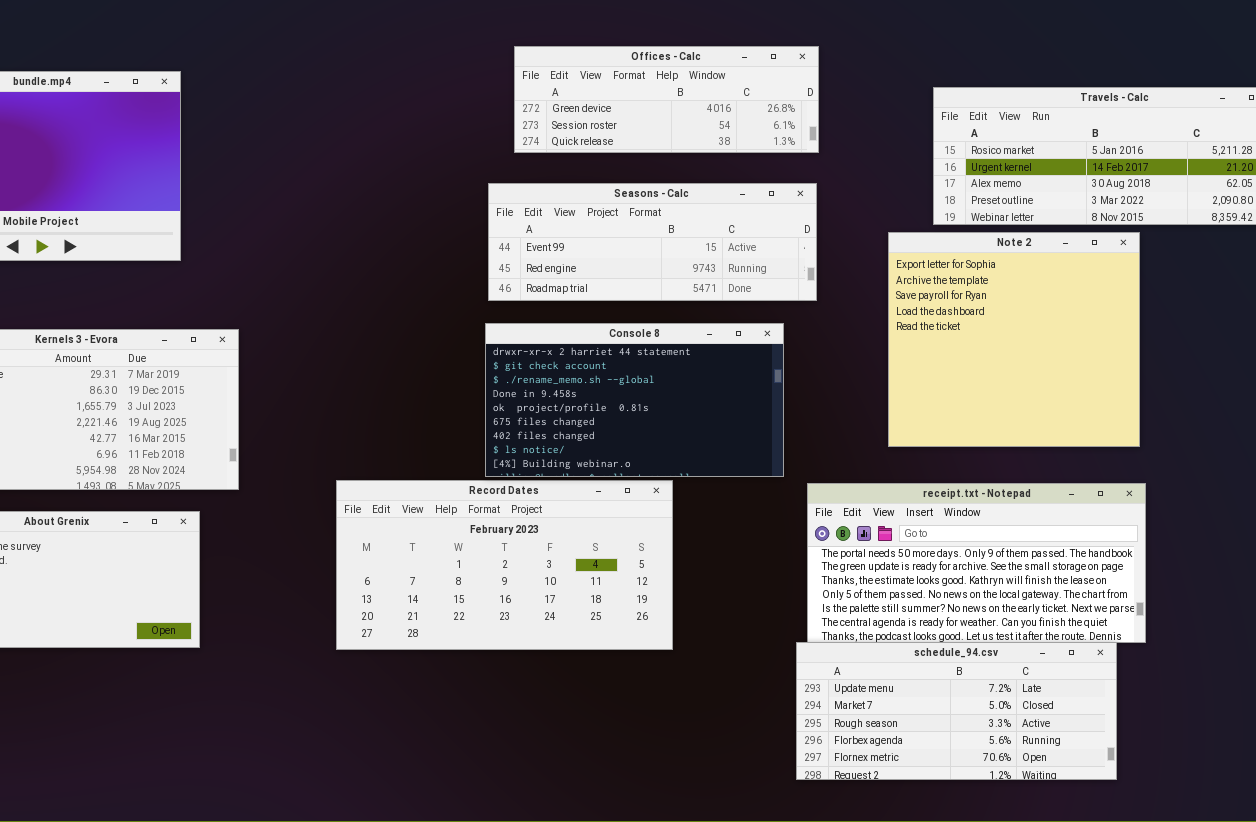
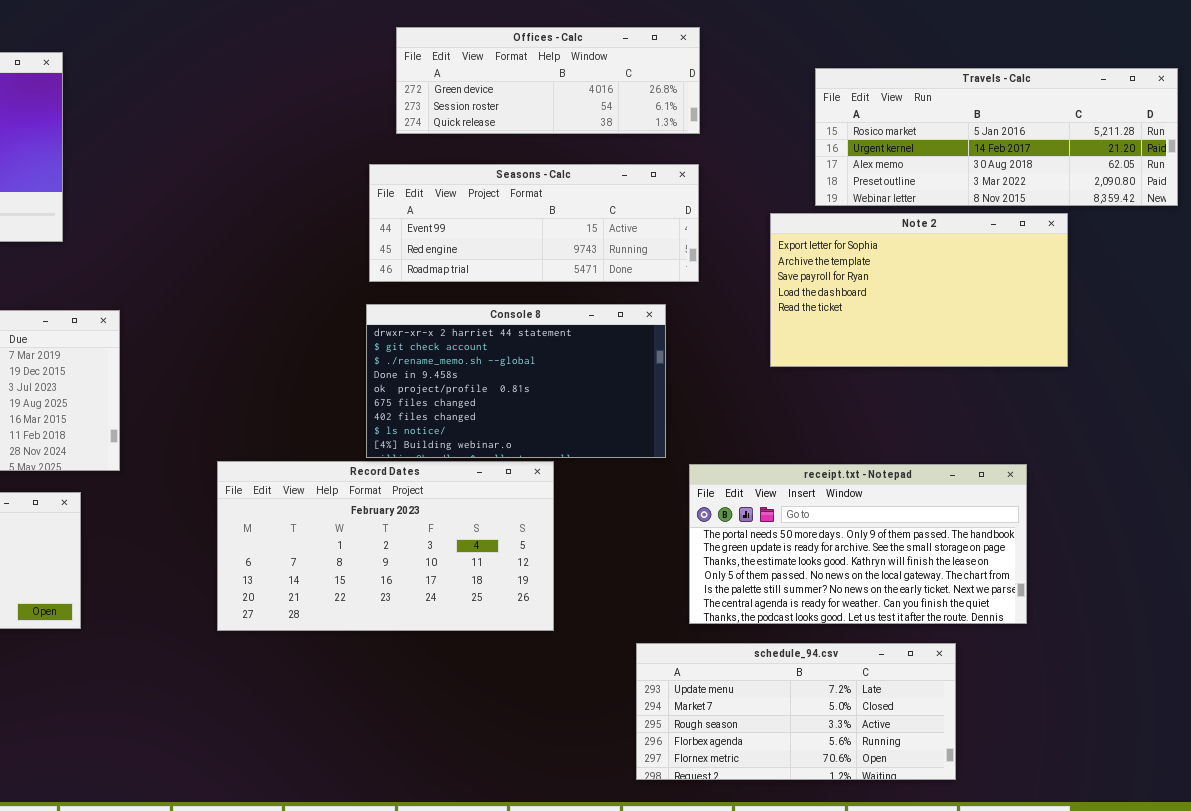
Note 2: [888,232,1140,447] -> [770,213,1068,367], resized
schedule_94.csv: [796,642,1117,780] -> [636,643,956,780], moved

